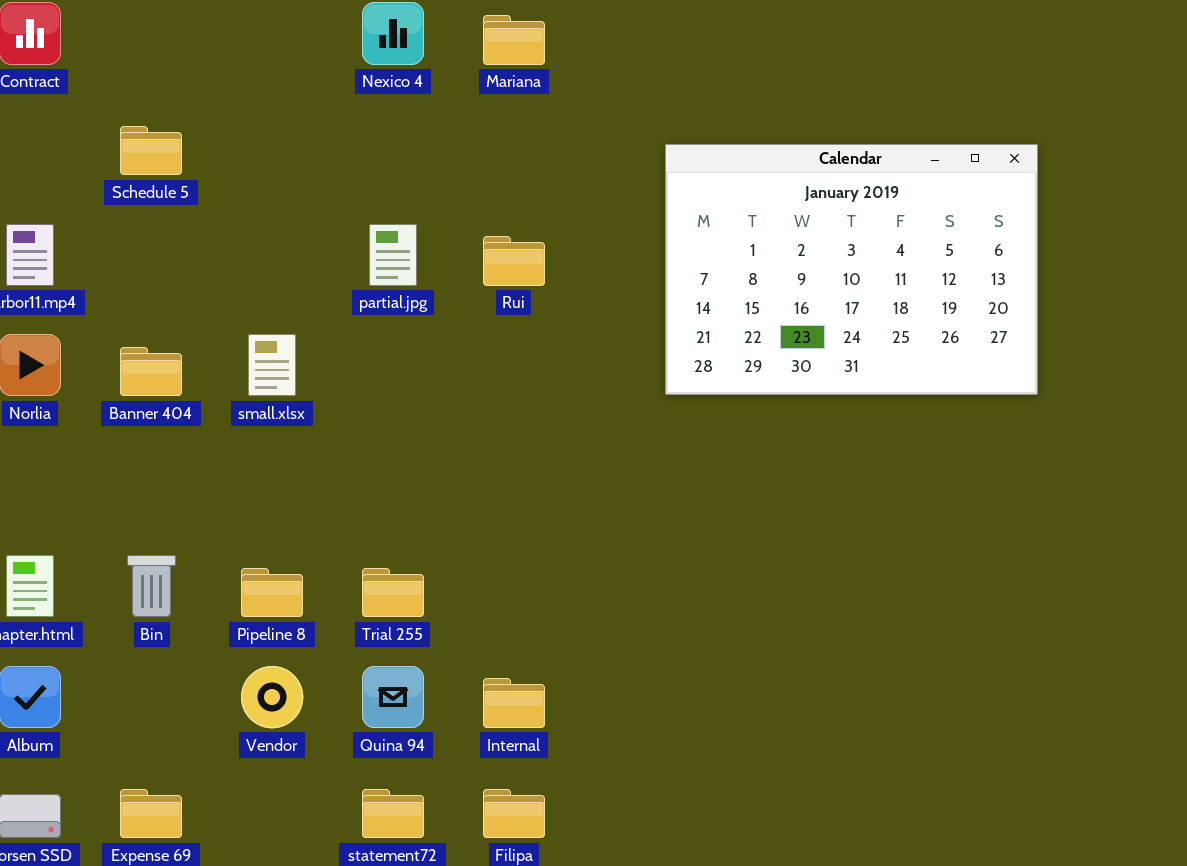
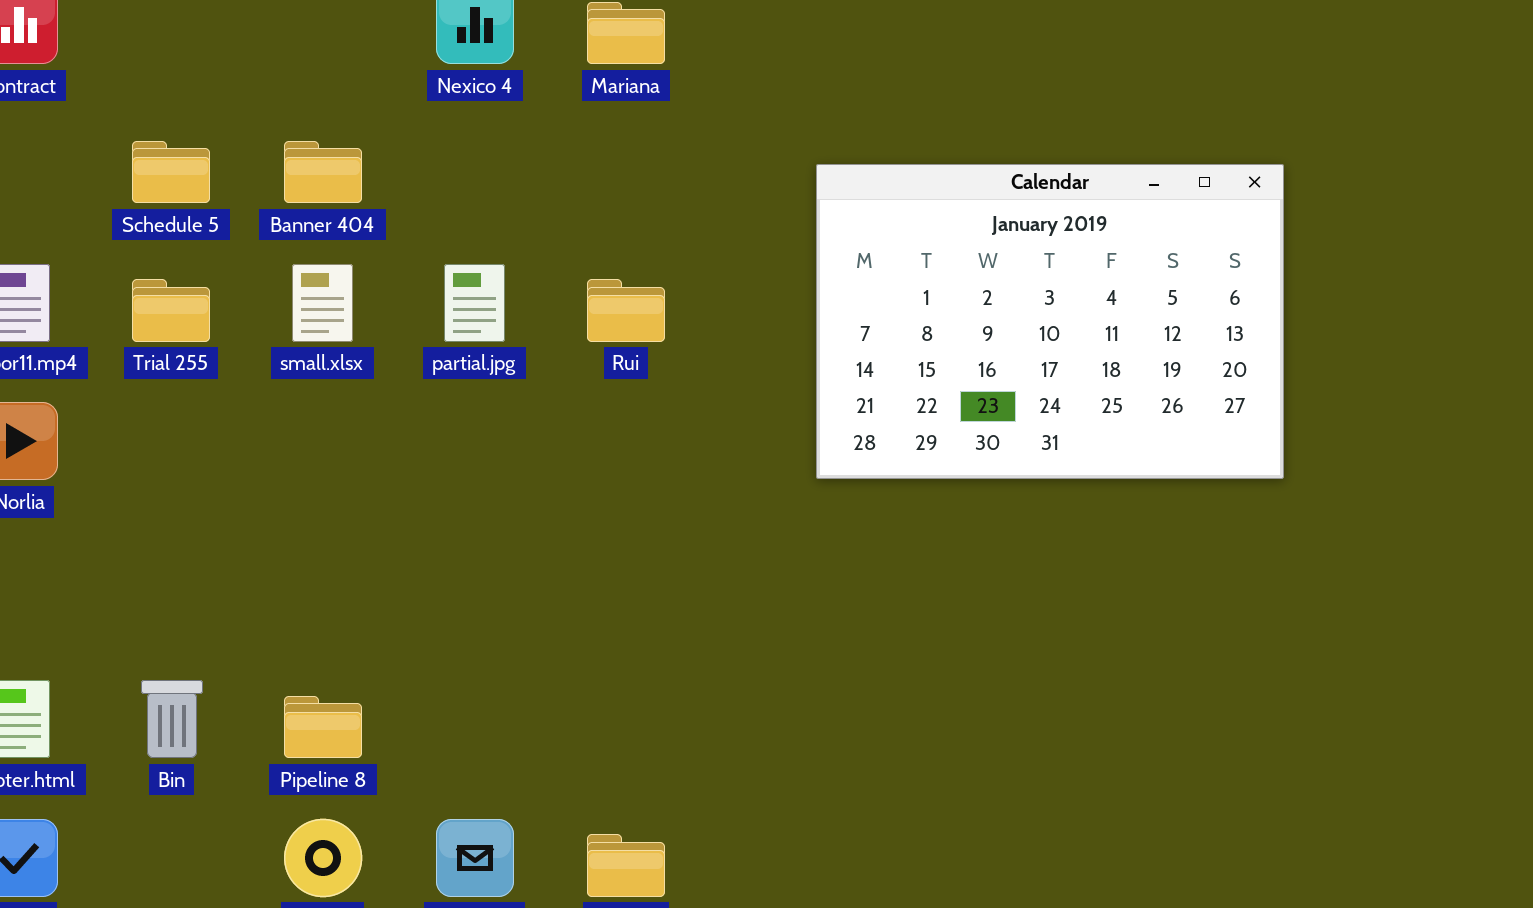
small.xlsx: [248,334,296,396] -> [292,264,353,342], moved
Banner 404: [120,347,182,396] -> [284,141,362,203], moved
Trial 255: [362,568,424,617] -> [132,279,210,342], moved

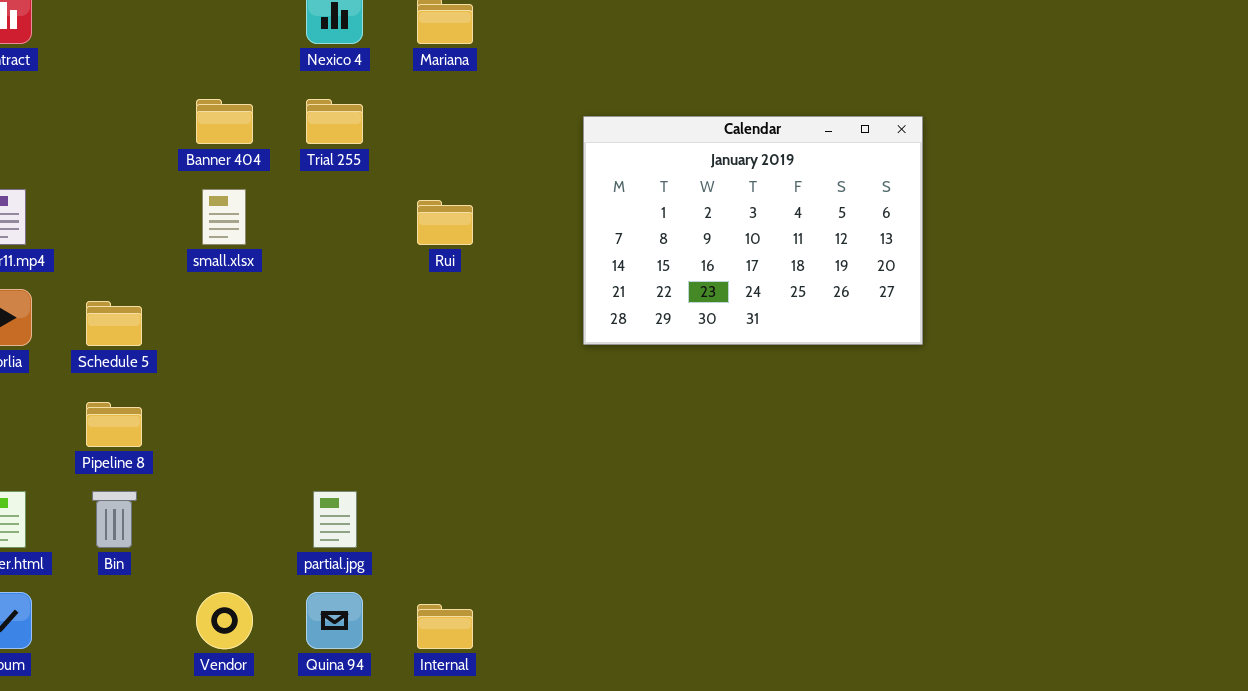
Schedule 5: [132,141,210,203] -> [86,301,142,346], moved
partial.jpg: [444,264,505,342] -> [313,491,357,548], moved
Trial 255: [132,279,210,342] -> [306,99,363,144], moved
Pipeline 8: [284,696,362,758] -> [86,402,142,447], moved

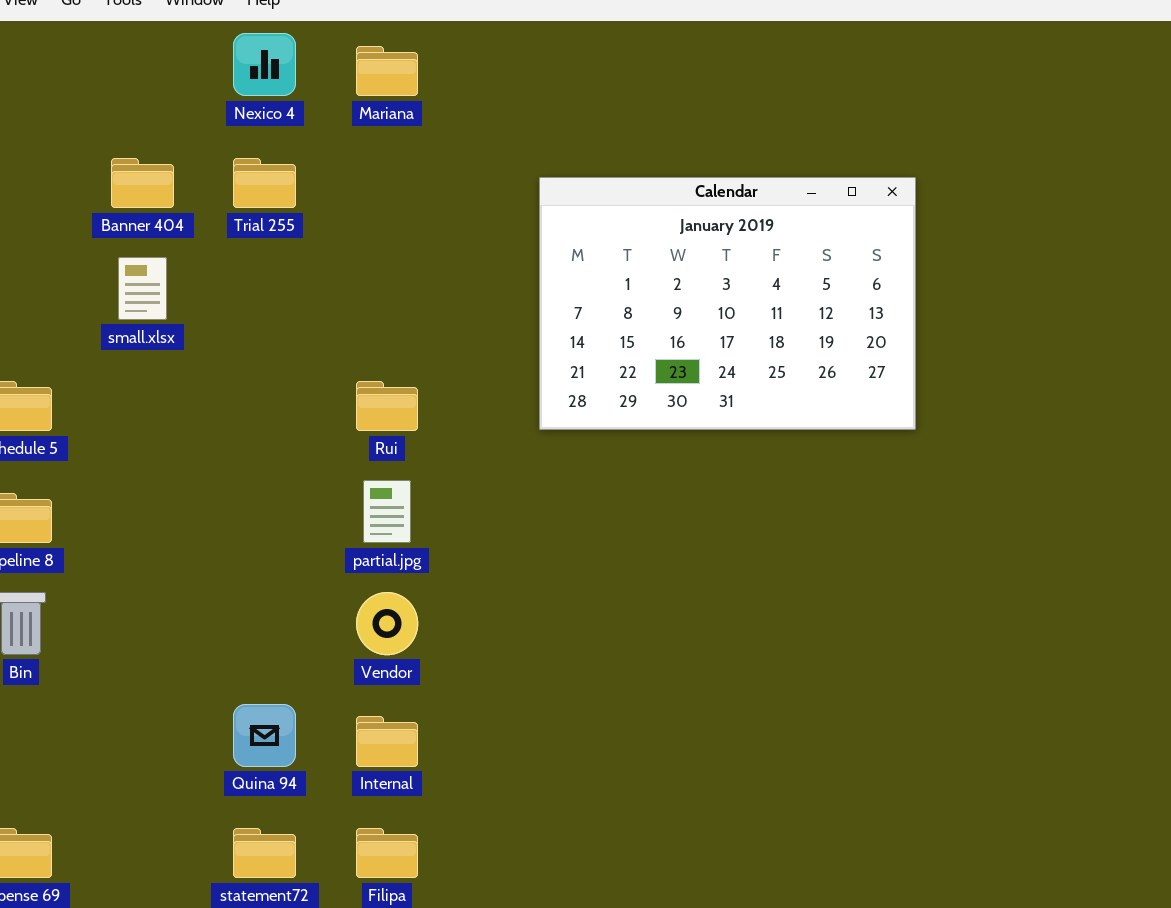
Rui: [417,200,473,245] -> [356,381,418,431], moved
partial.jpg: [313,491,357,548] -> [363,480,411,543], moved
Vendor: [196,592,253,649] -> [356,592,418,655], moved

